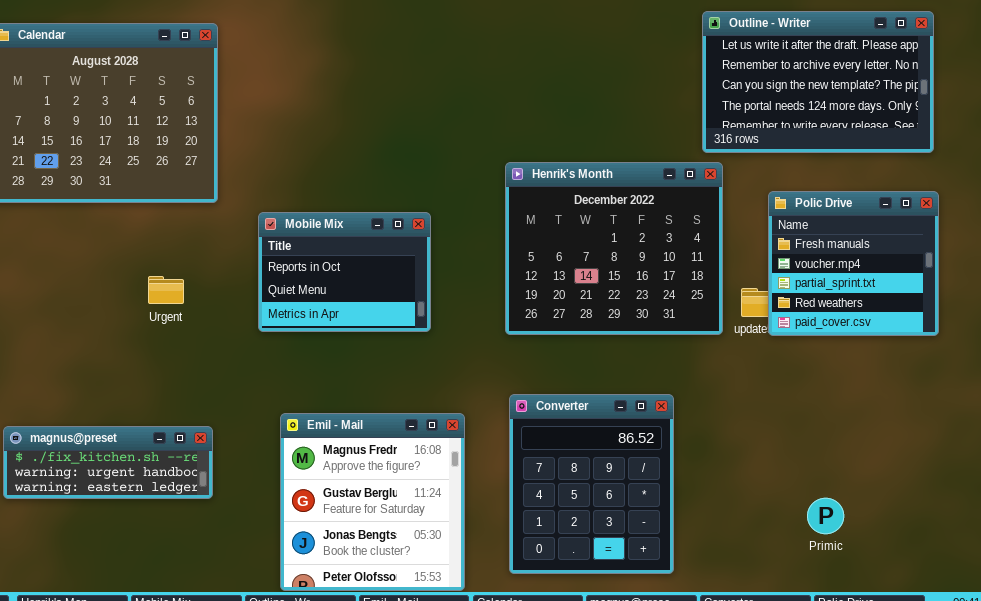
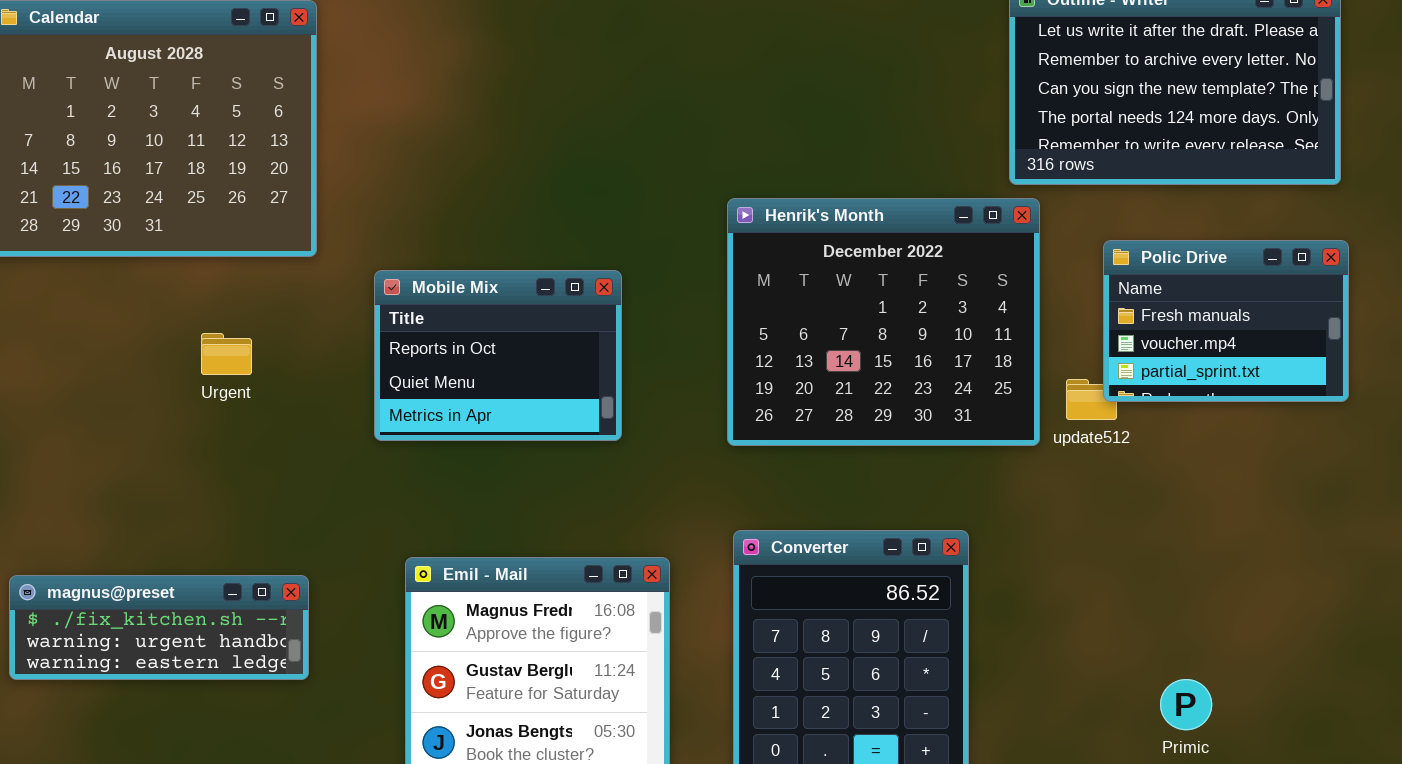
Polic Drive: [768,191,939,336] -> [1103,240,1349,402], resized
Urgent: [148,276,184,304] -> [201,333,252,375], moved

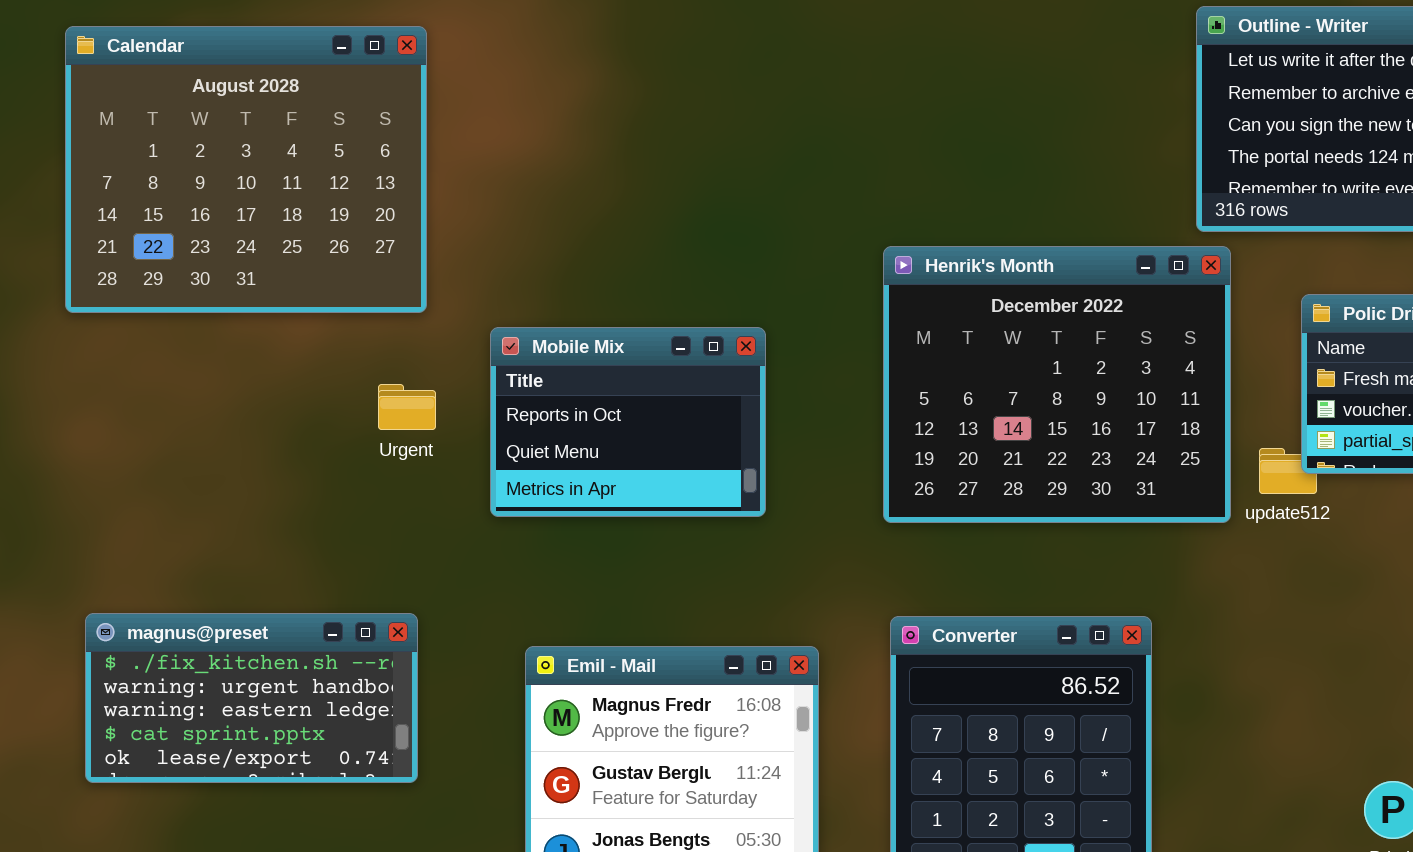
Urgent: [201,333,252,375] -> [378,384,436,430], moved
magnus@preset: [9,575,309,680] -> [85,613,418,783], resized

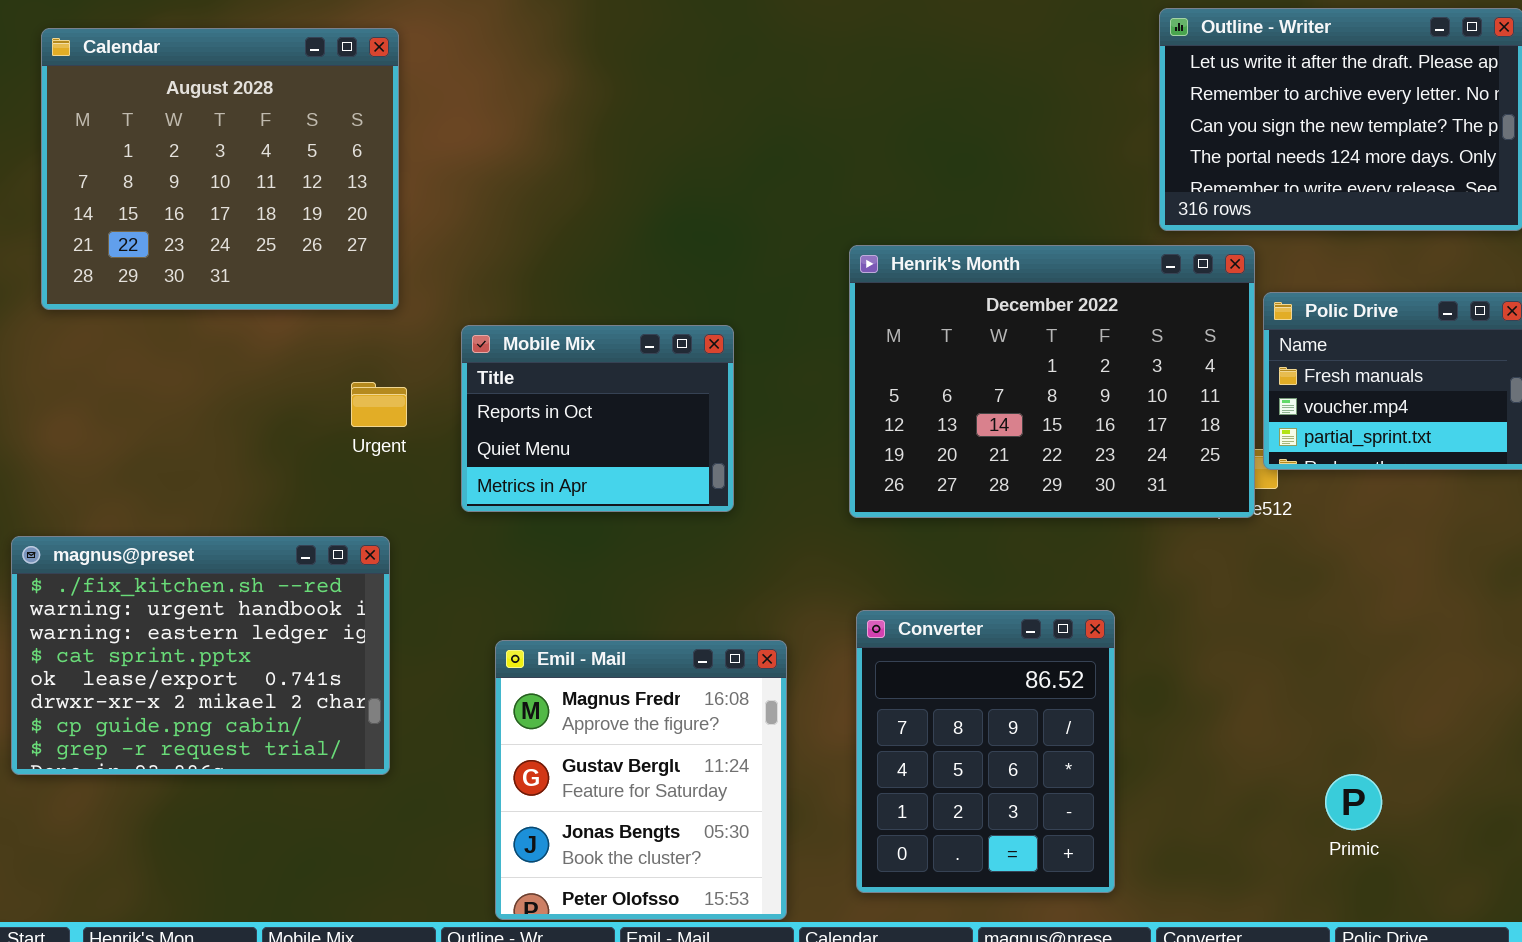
Henrik's Month: [883,246,1231,523] -> [849,245,1255,518], resized
magnus@preset: [85,613,418,783] -> [11,536,390,775], resized

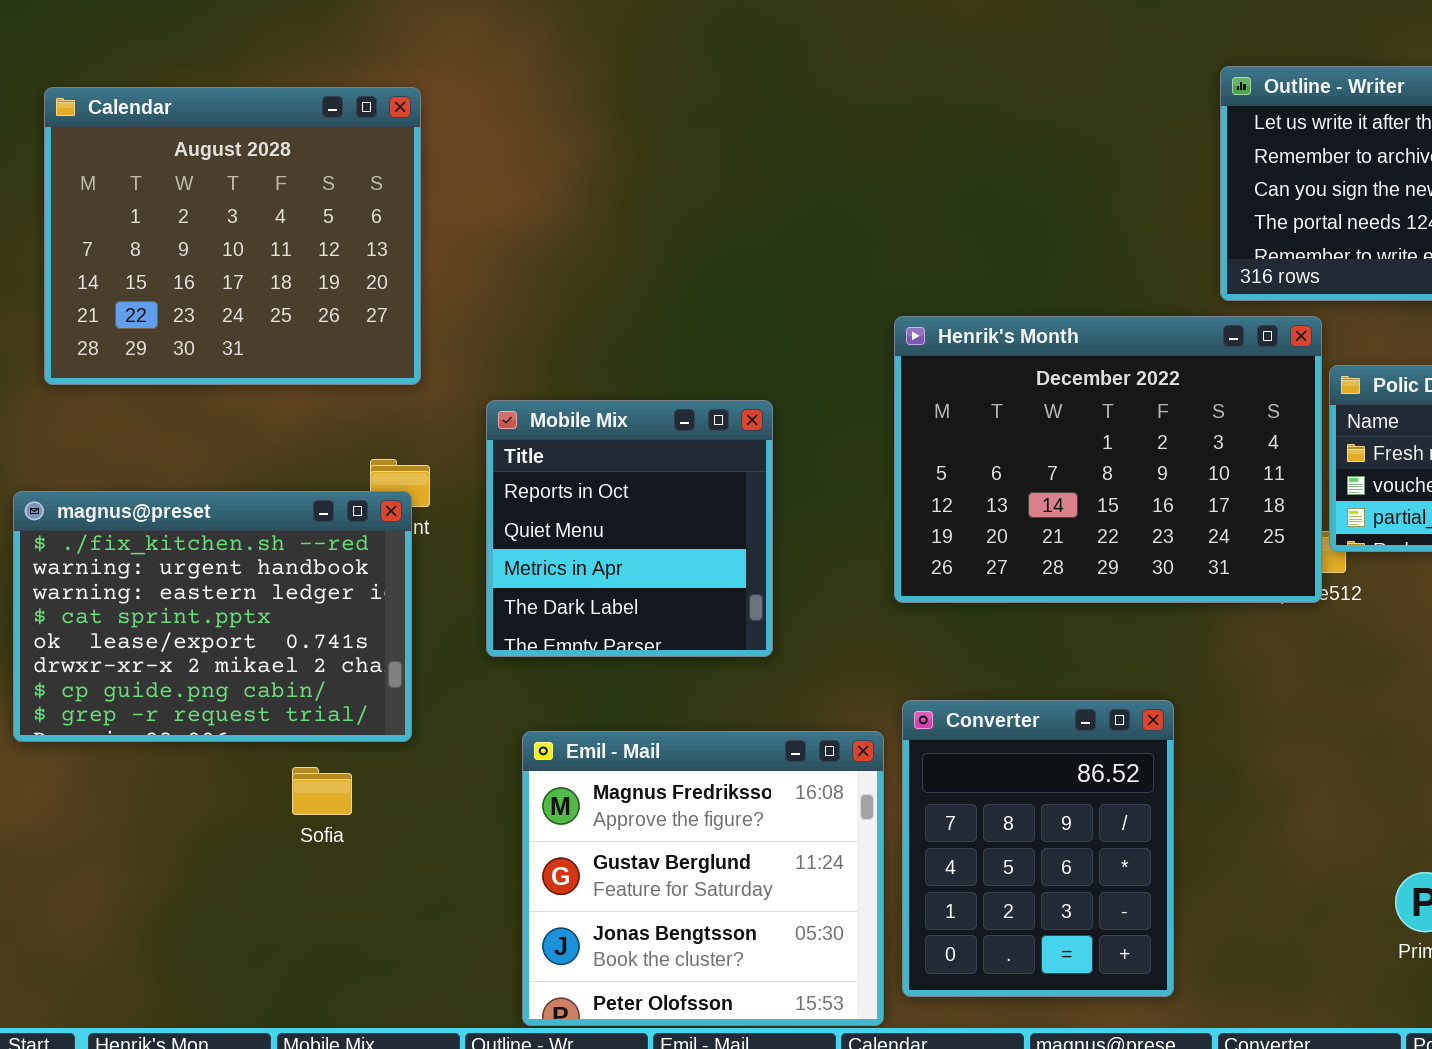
Mobile Mix: [461,325,734,512] -> [486,400,773,657], resized
magnus@preset: [11,536,390,775] -> [13,491,412,742], moved
Emil - Mail: [495,640,787,920] -> [522,731,884,1026], resized

